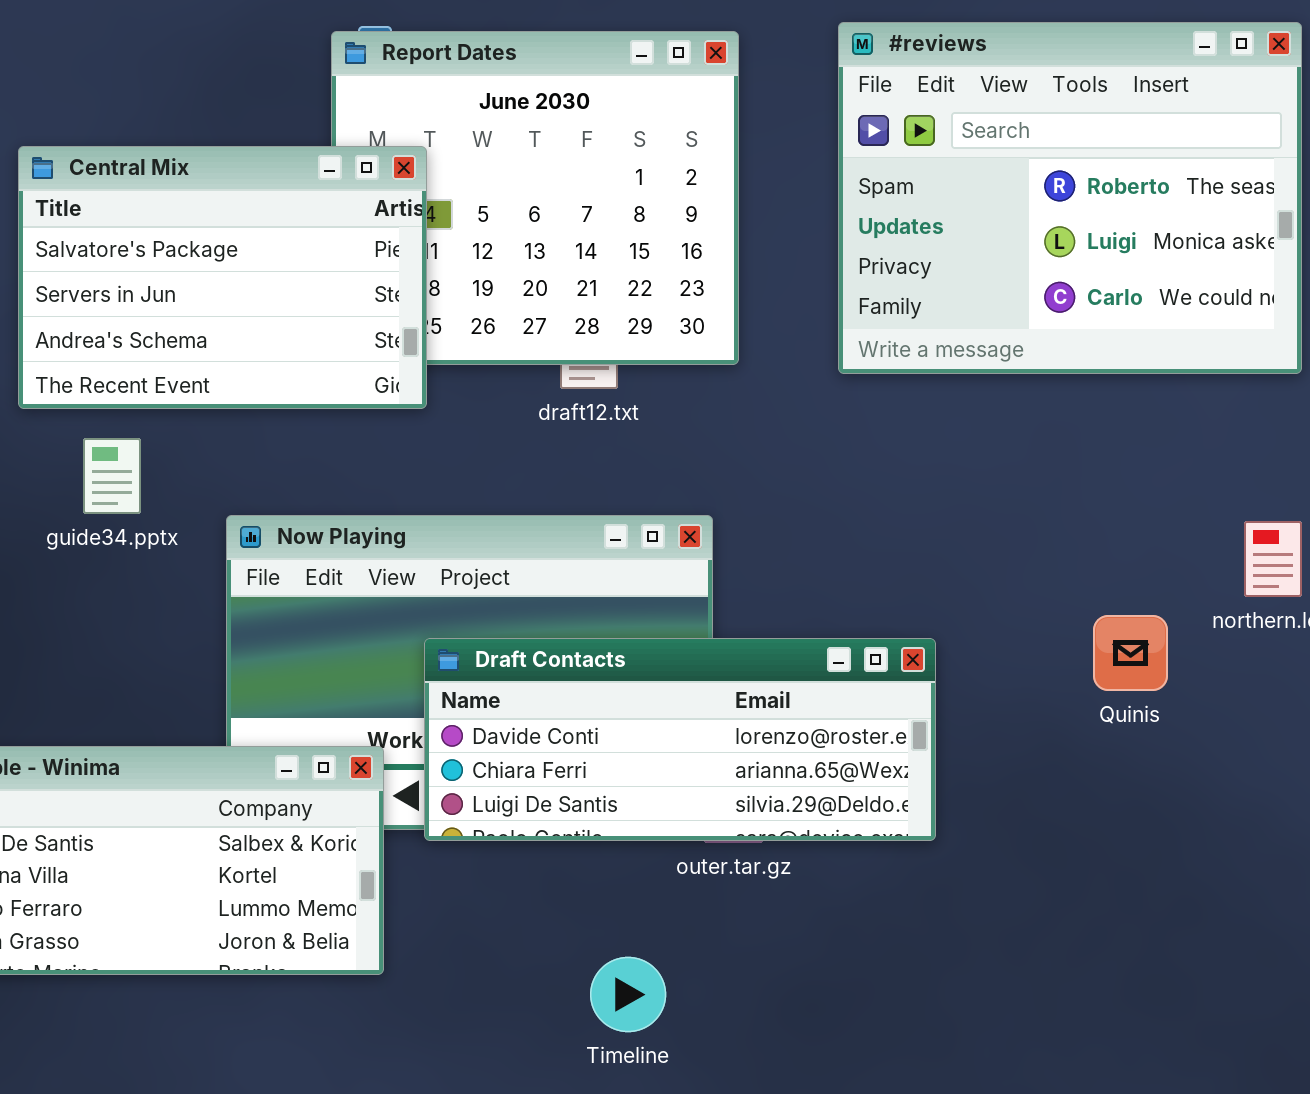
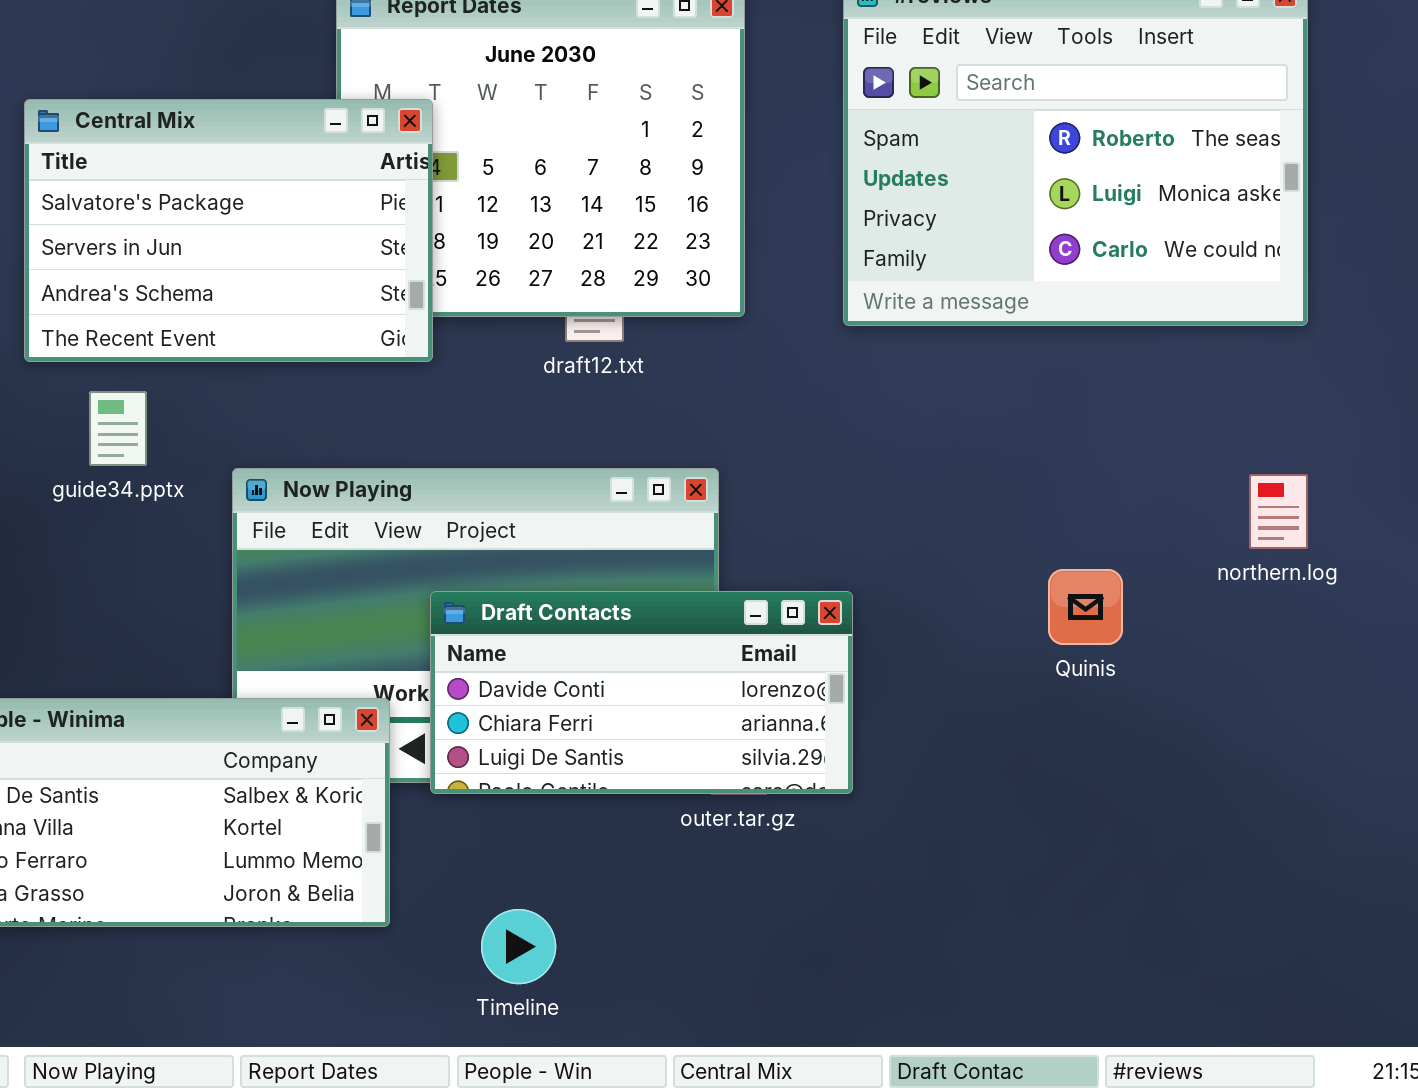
Quinis: [1093,615,1168,691] -> [1048,569,1123,645], moved
Draft Contacts: [424,638,936,841] -> [430,591,853,794], resized
Timeline: [590,957,666,1032] -> [481,909,556,984], moved

